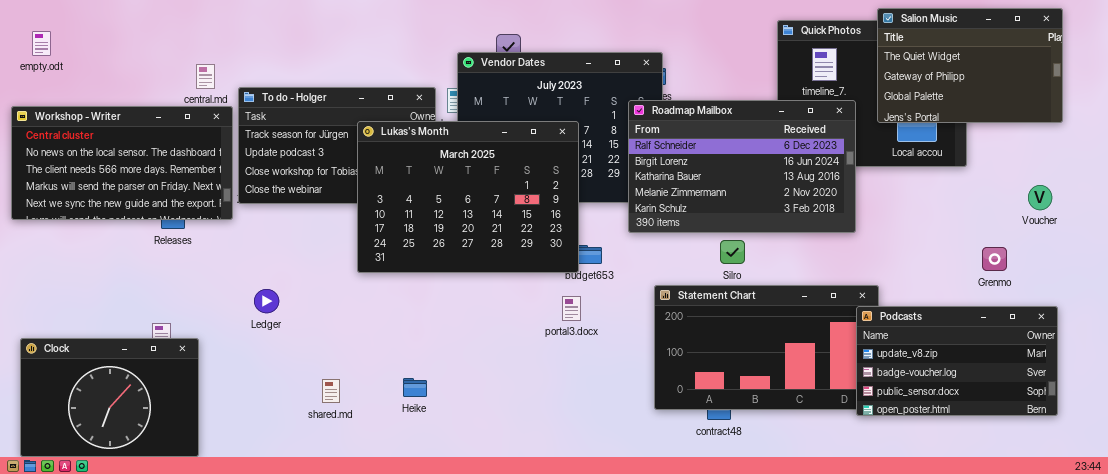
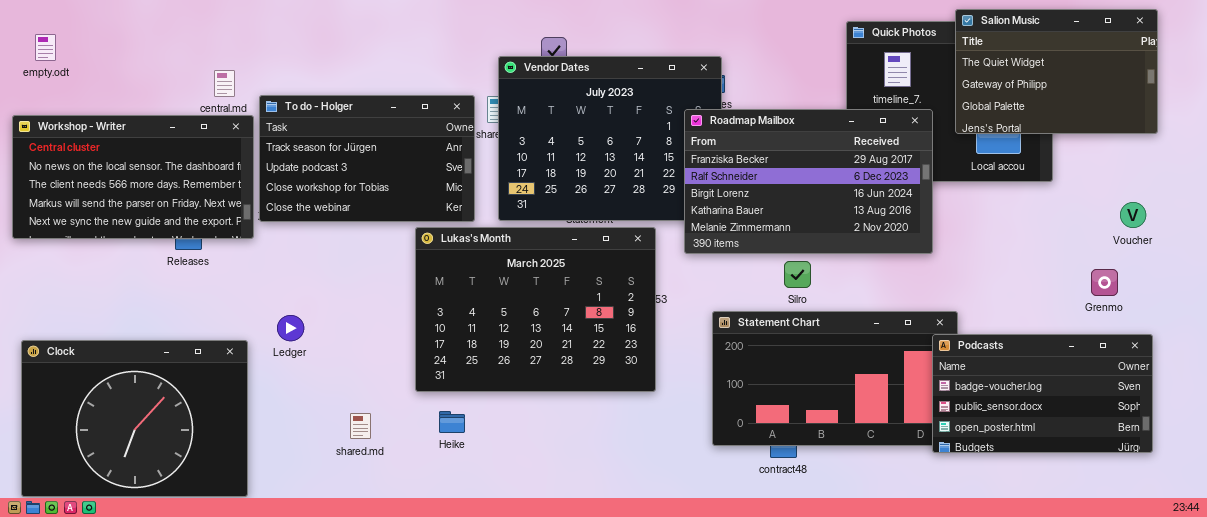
Roadmap Mailbox: [628,100,856,233] -> [684,109,933,254], scrolled up 1 row
Lukas's Month: [357,121,579,273] -> [415,227,656,392], moved
Grenmo: [982,247,1007,271] -> [1091,269,1118,296], moved
Podcasts: [856,306,1058,416] -> [932,334,1153,453], scrolled down 1 row
Clock: [20,338,199,457] -> [21,340,248,497], resized

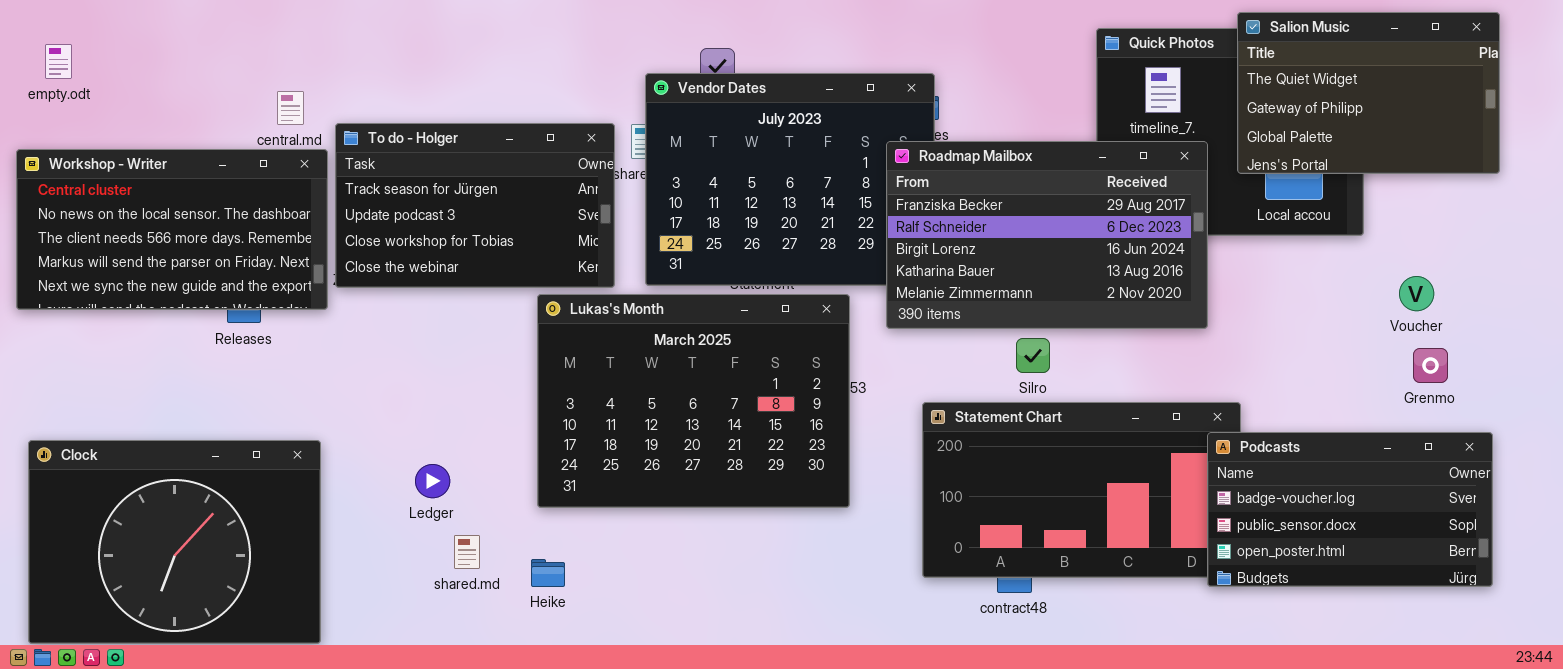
Voucher: [1120,202,1146,228] -> [1399,276,1434,311], moved
Ledger: [277,315,304,341] -> [415,464,450,498], moved
Heike: [439,411,465,433] -> [531,559,565,587], moved

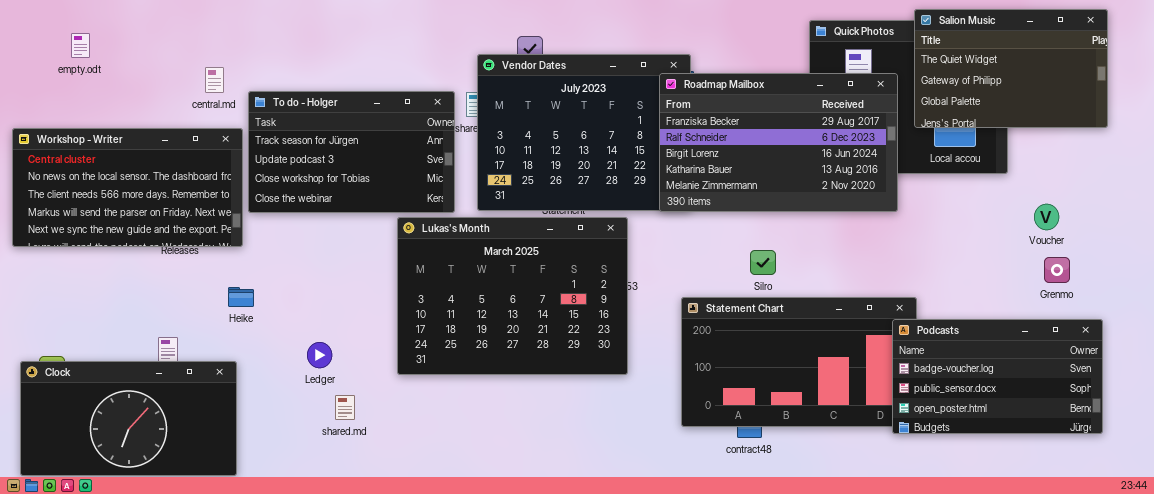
empty.odt: [45,44,72,79] -> [71,33,90,58], moved
Roadmap Mailbox: [886,141,1208,329] -> [659,73,898,212], moved
Workshop - Writer: [16,149,328,310] -> [12,128,243,247], moved
Clock: [28,440,321,644] -> [20,361,237,476], resized
Heike: [531,559,565,587] -> [228,287,254,307], moved

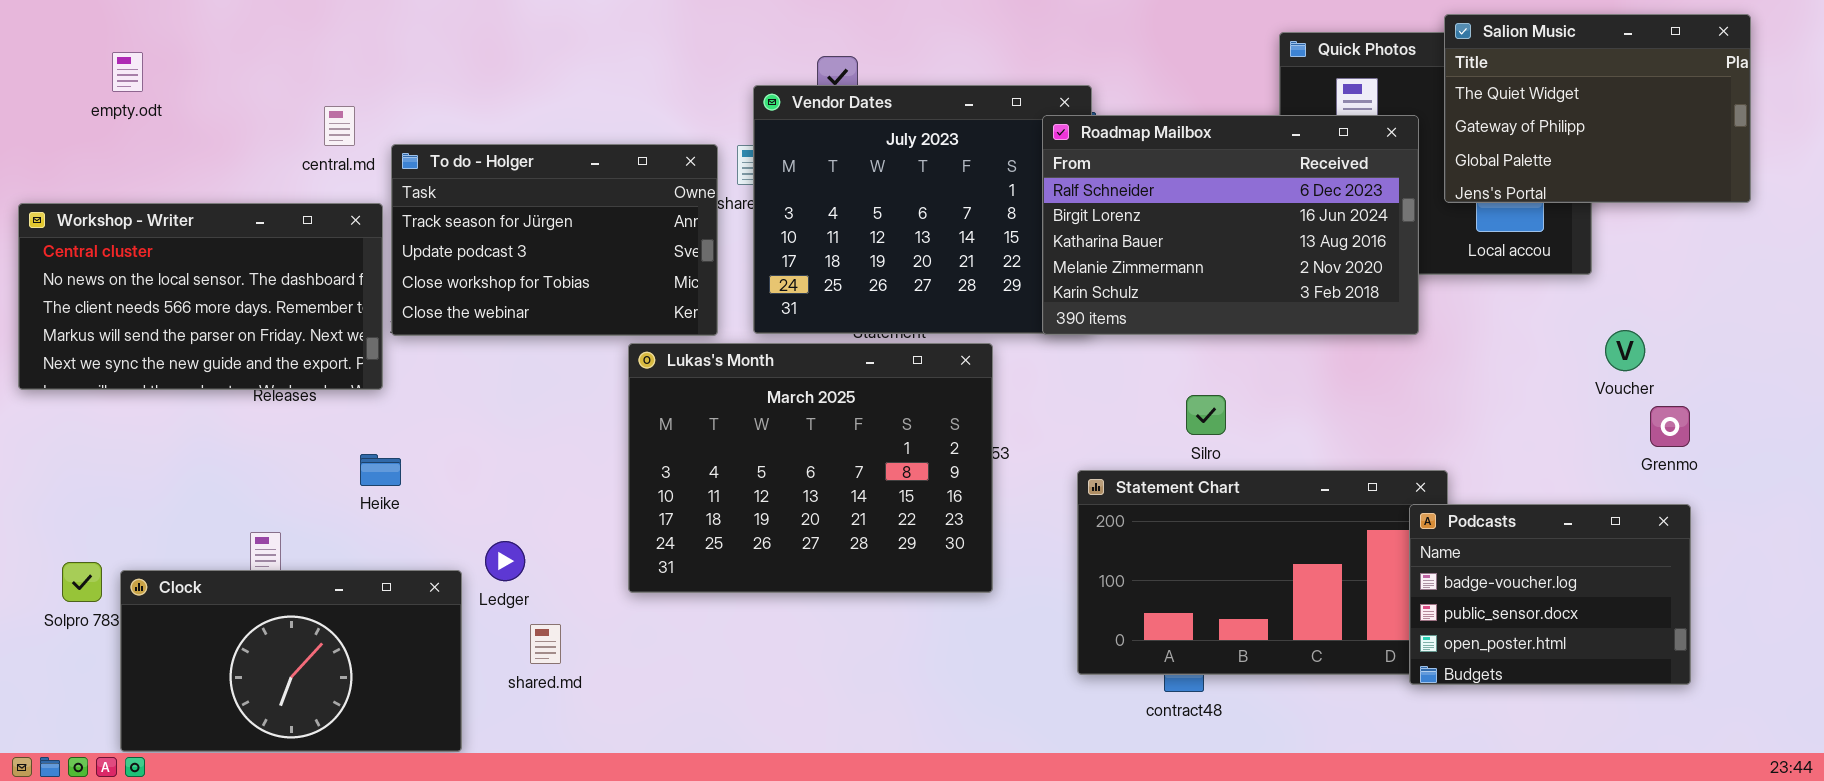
Roadmap Mailbox: [659,73,898,212] -> [1042,115,1419,335], scrolled down 1 row
Voucher: [1034,204,1059,230] -> [1605,330,1645,371], moved
Podcasts: [892,319,1103,434] -> [1409,504,1691,685], resized
Clock: [20,361,237,476] -> [120,570,462,752], moved

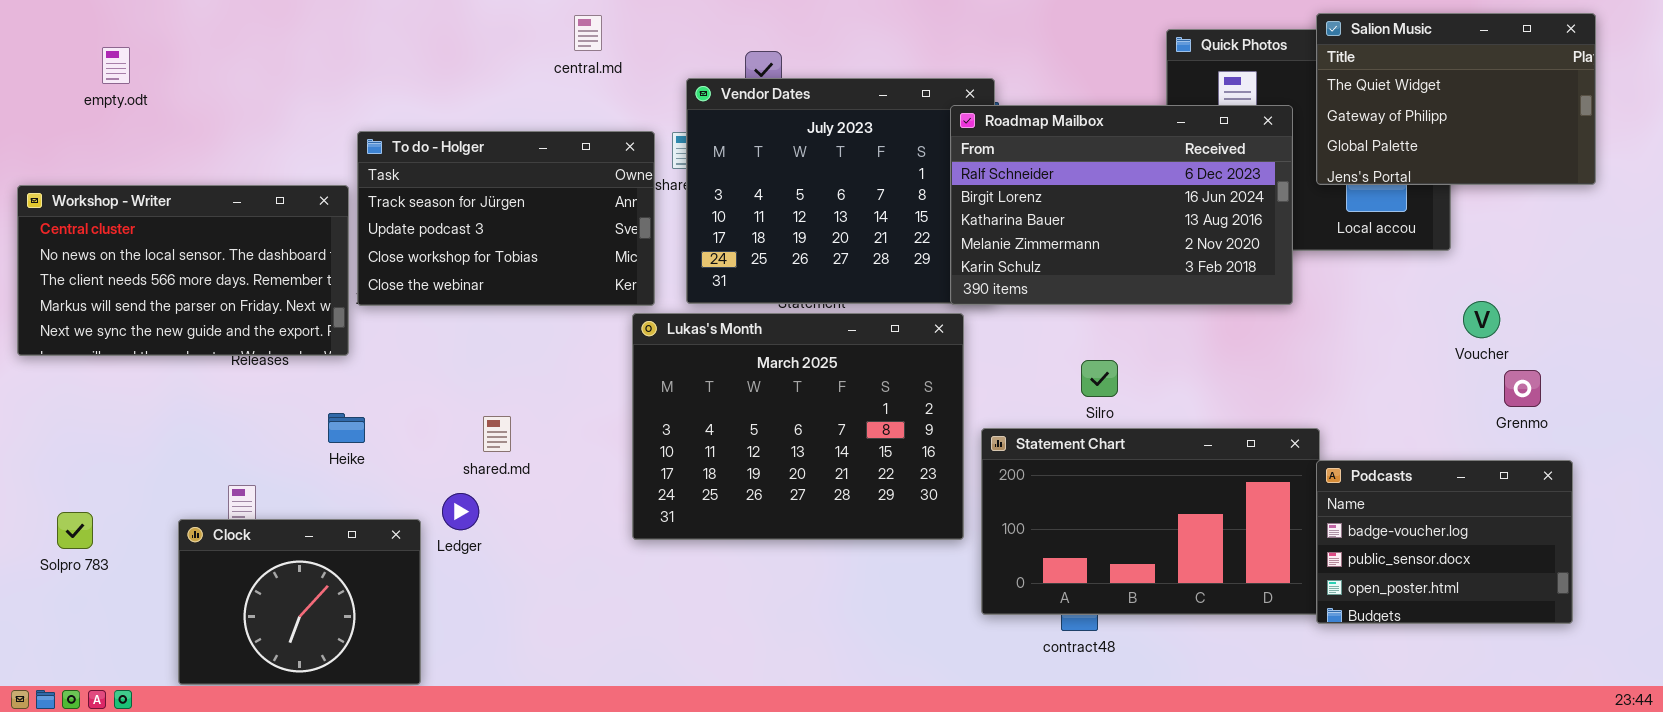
central.md: [324,106,355,146] -> [574,15,602,51], moved
Lukas's Month: [628,343,993,593] -> [632,313,964,540], moved
Podcasts: [1409,504,1691,685] -> [1316,460,1573,624], moved
Clock: [120,570,462,752] -> [178,519,421,685], resized
shared.md: [530,624,561,664] -> [483,416,511,452], moved

